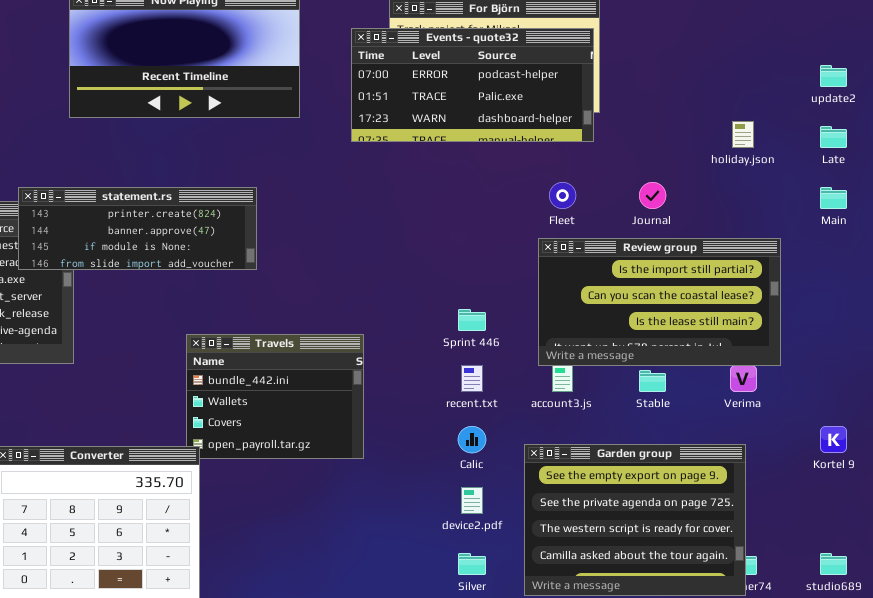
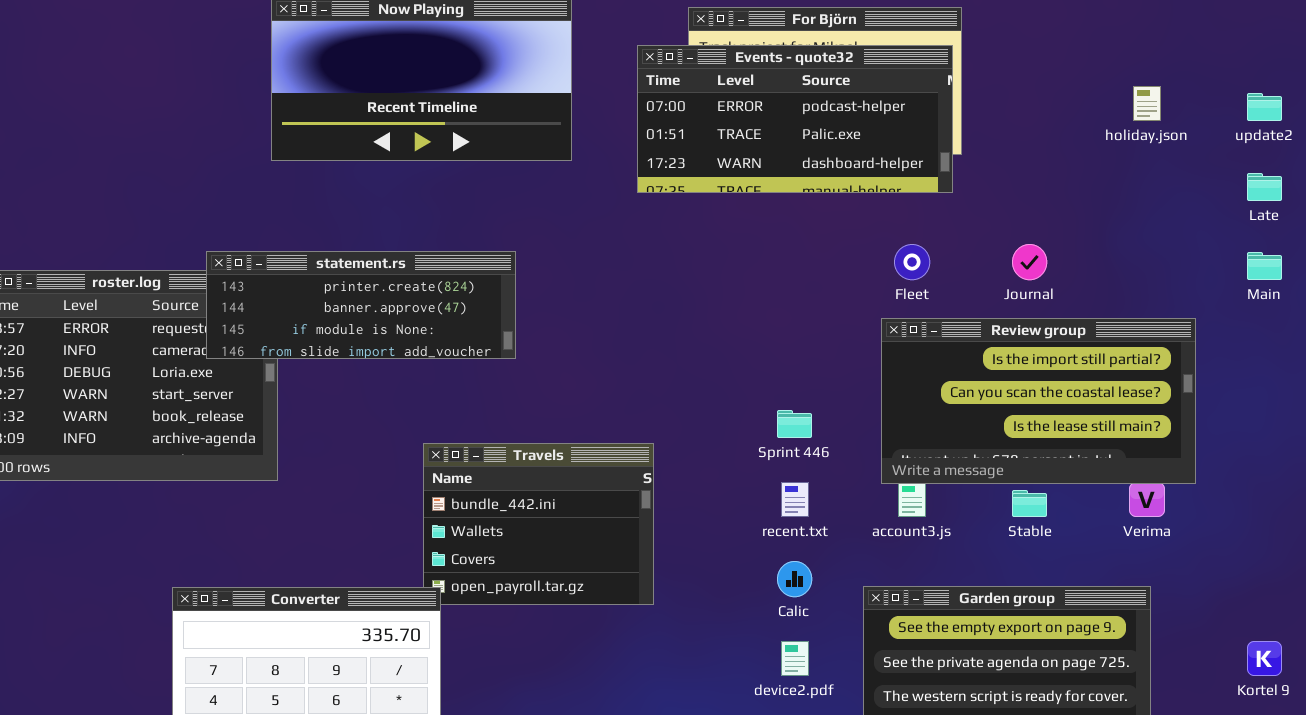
holiday.json: [732,121,754,148] -> [1133,86,1161,121], moved
Kortel 9: [820,426,847,453] -> [1247,641,1282,676], moved

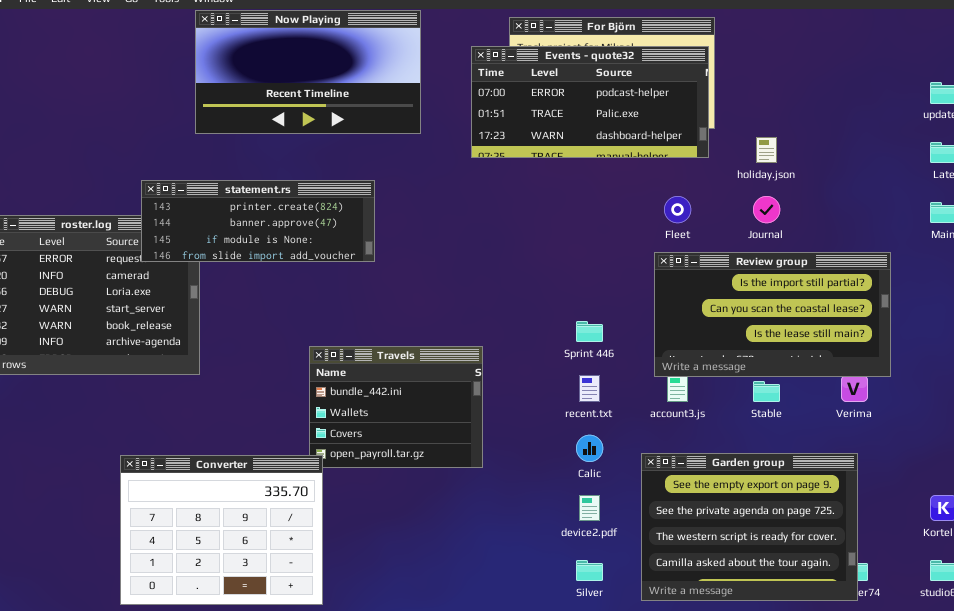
holiday.json: [1133,86,1161,121] -> [756,137,777,163], moved
statement.rs: [206,251,516,359] -> [141,180,375,262], moved

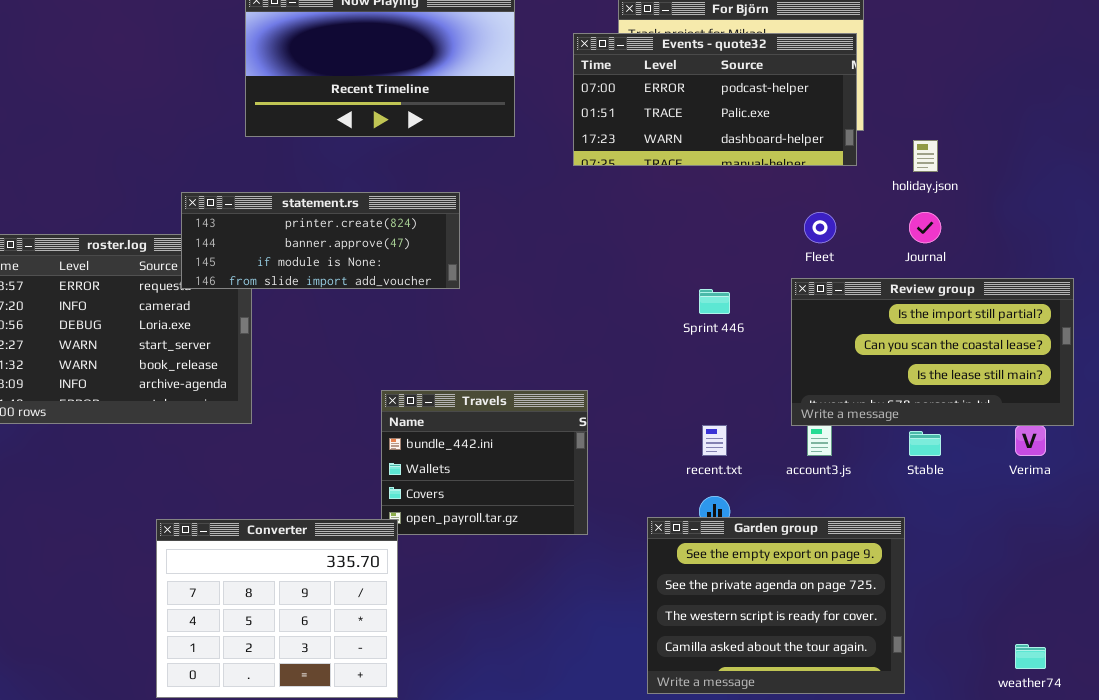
Sprint 446: [576,321,603,342] -> [699,289,730,314], moved
Garden group: [641,453,858,601] -> [647,517,905,694], moved

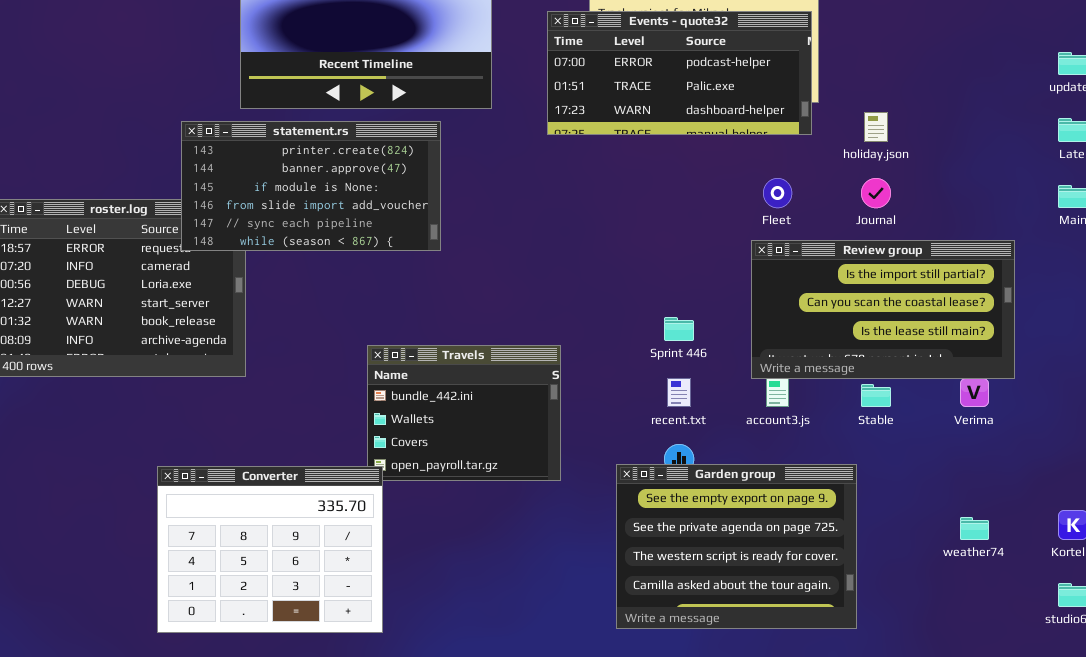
statement.rs: [181,192,460,289] -> [181,121,441,251], resized
Sprint 446: [699,289,730,314] -> [664,317,694,341], moved
weather74: [1015,644,1046,669] -> [960,517,989,540], moved

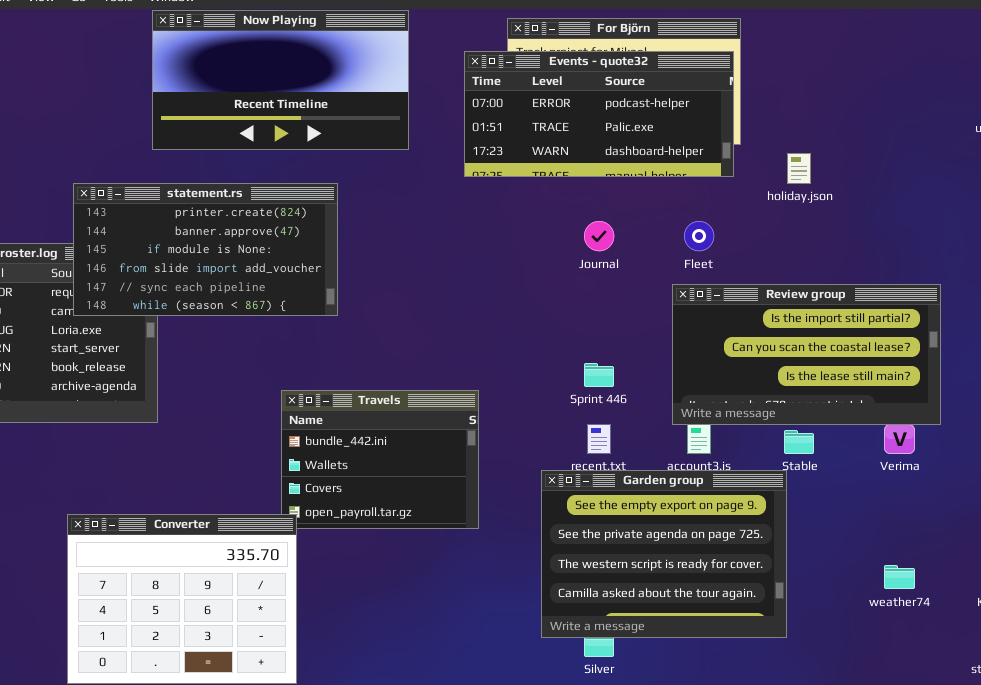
statement.rs: [181,121,441,251] -> [73,183,338,316], moved
Journal: [861,178,891,208] -> [584,221,614,251], moved
Garden group: [616,464,857,629] -> [541,470,787,638], moved

